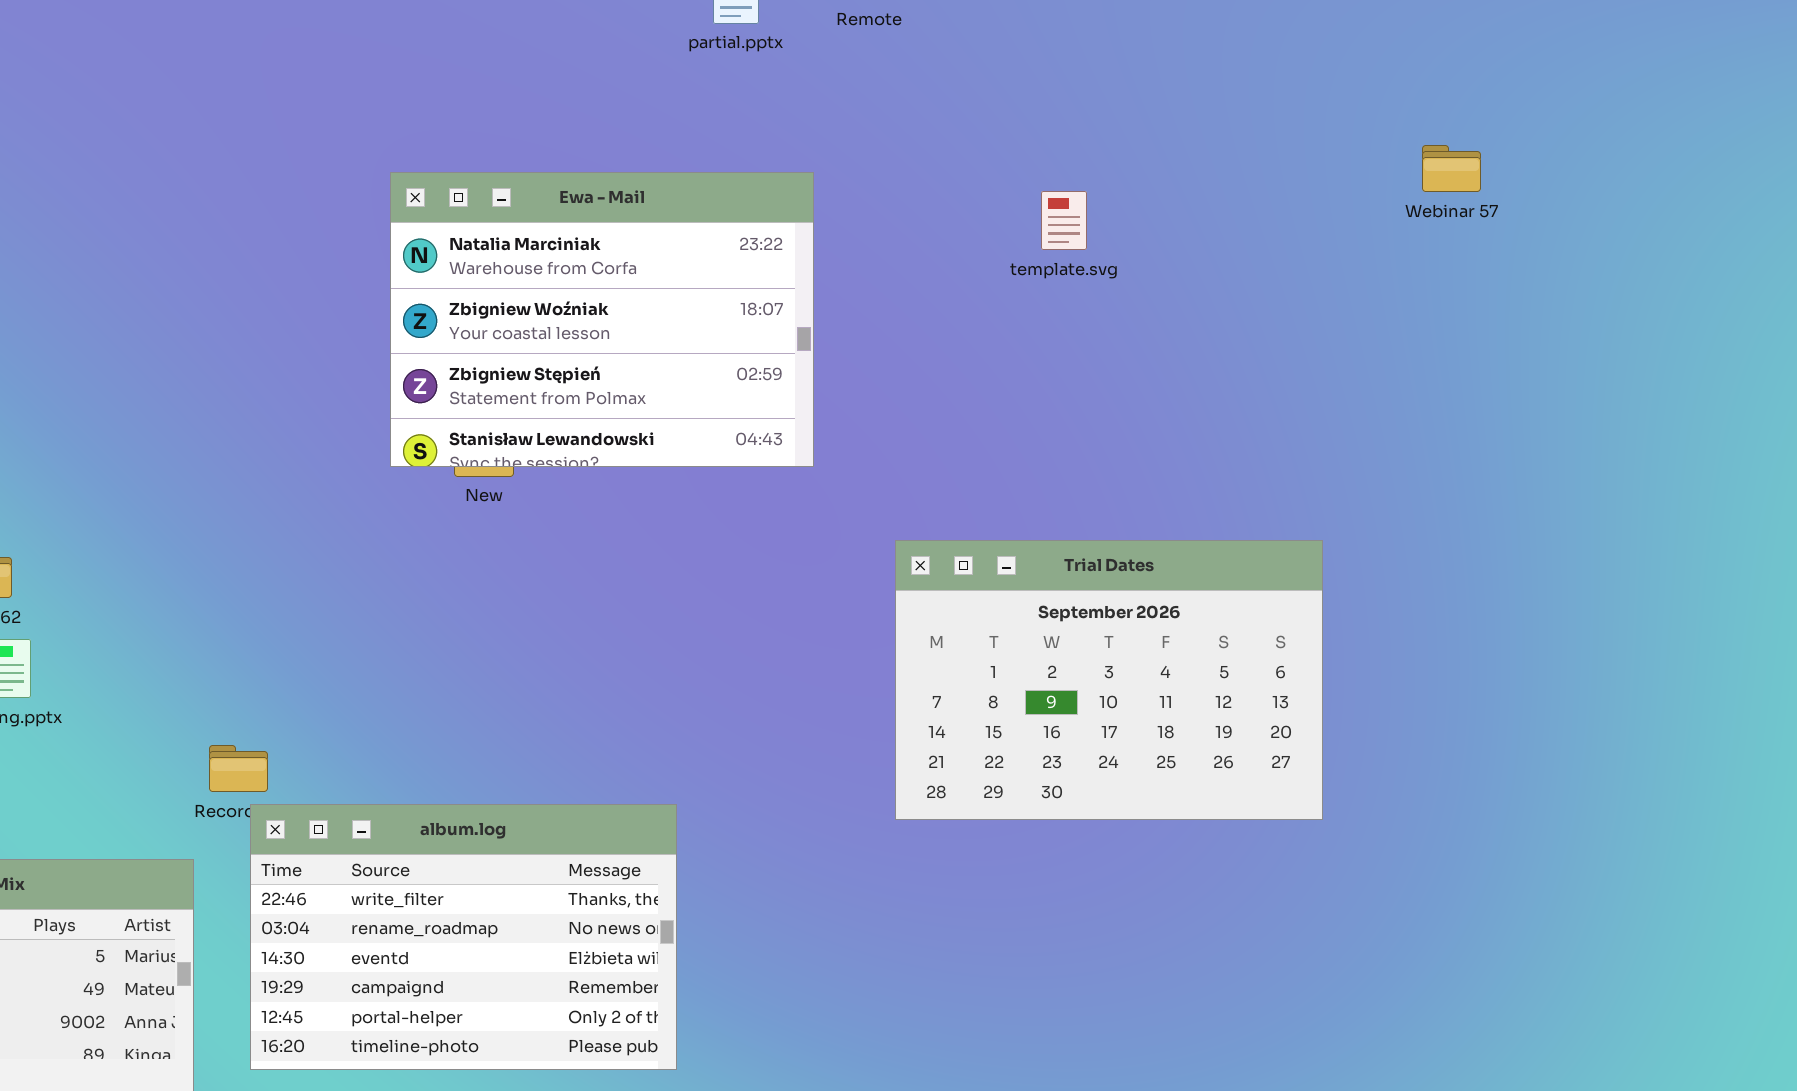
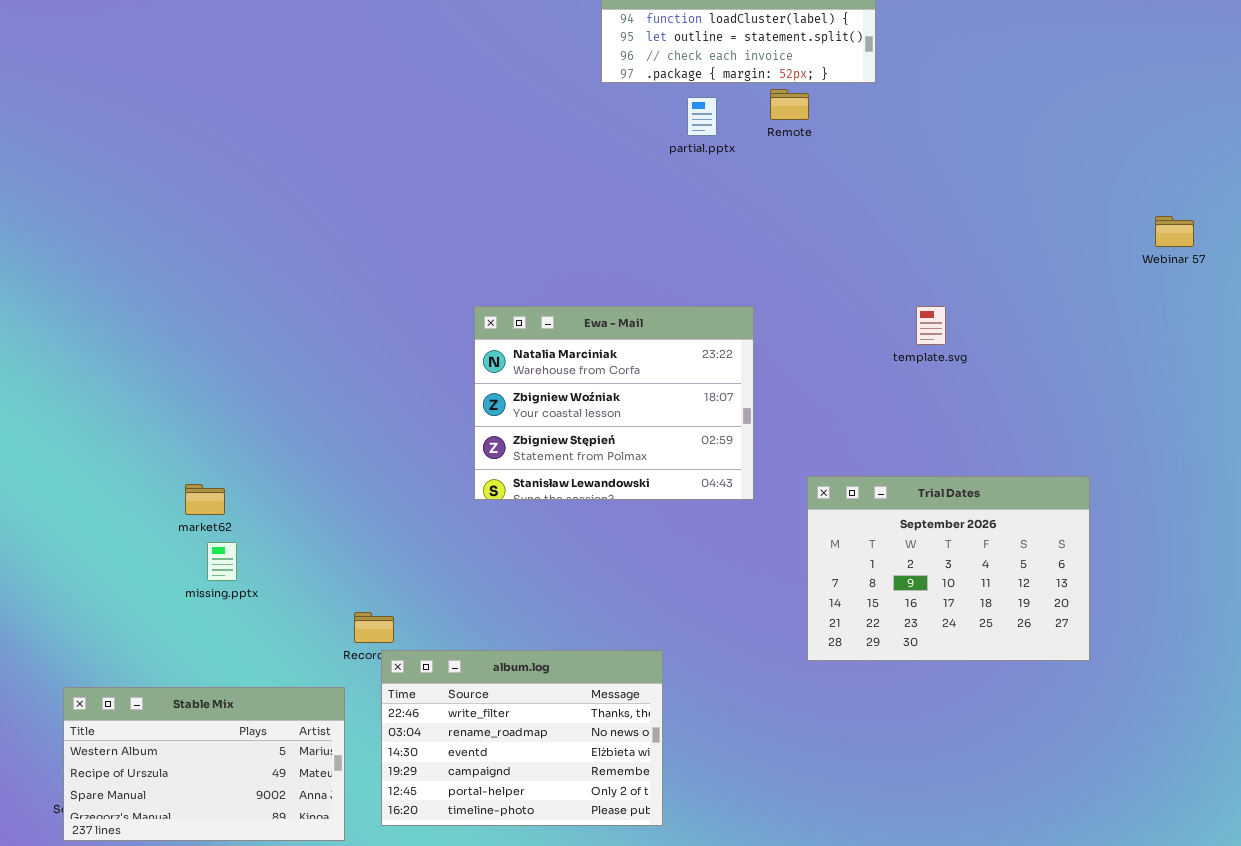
Ewa - Mail: [390,172,814,467] -> [474,306,754,500], moved
template.svg: [1041,191,1087,250] -> [916,306,946,345], moved

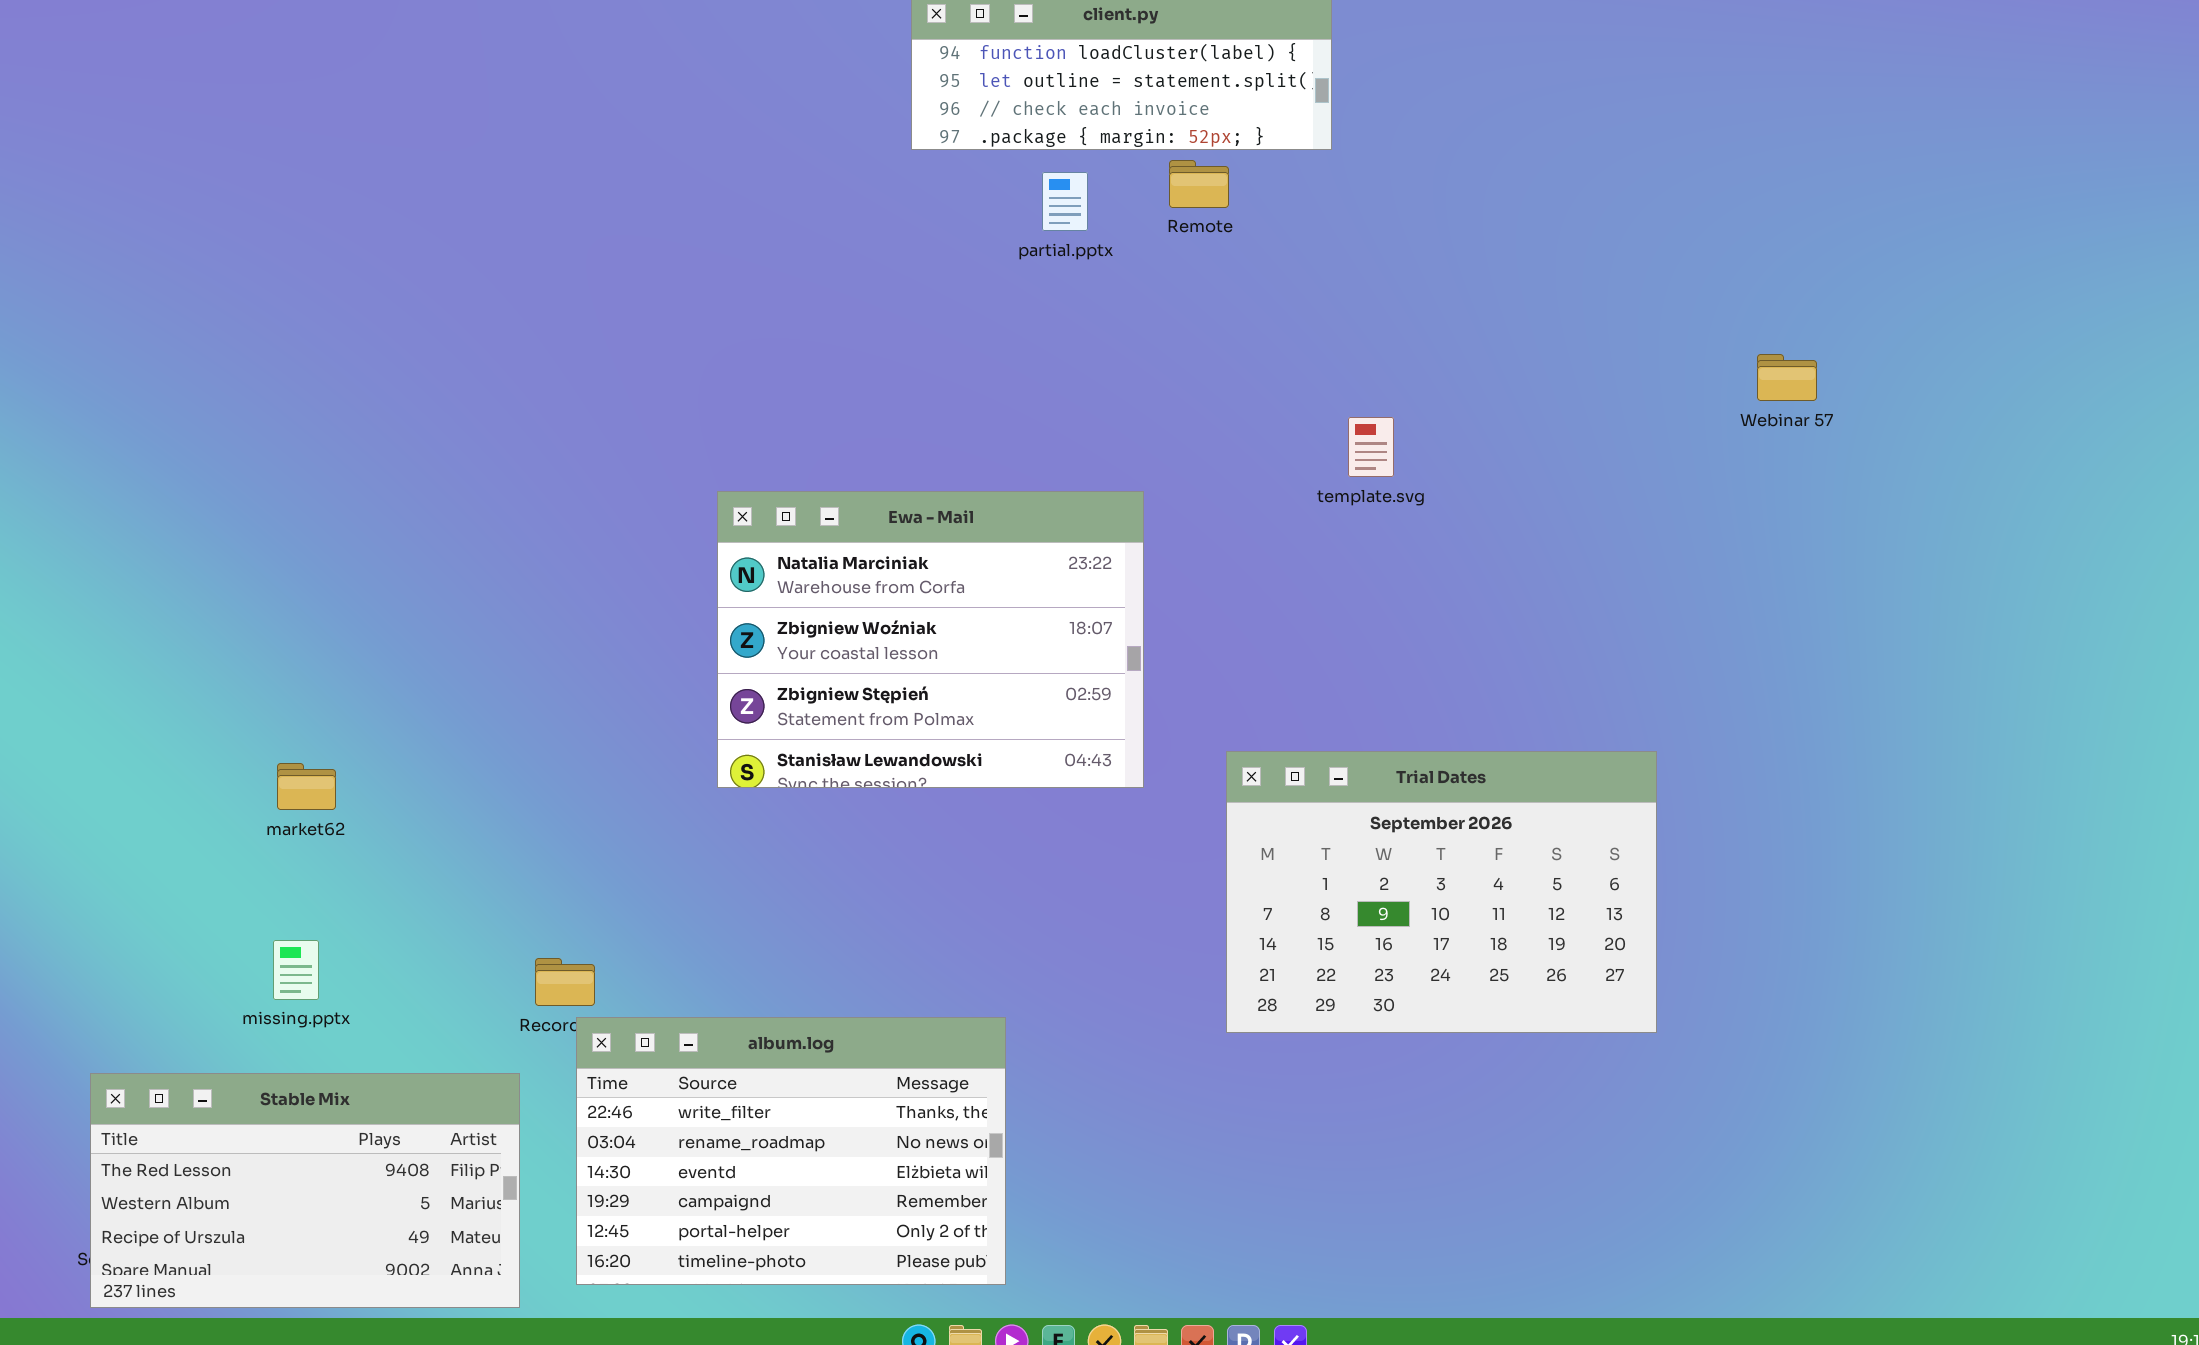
template.svg: [916,306,946,345] -> [1348,417,1394,477], moved
missing.pptx: [207,542,237,581] -> [273,940,319,1000], moved
Stable Mix: [63,687,345,841] -> [90,1073,520,1308], scrolled up 1 row

